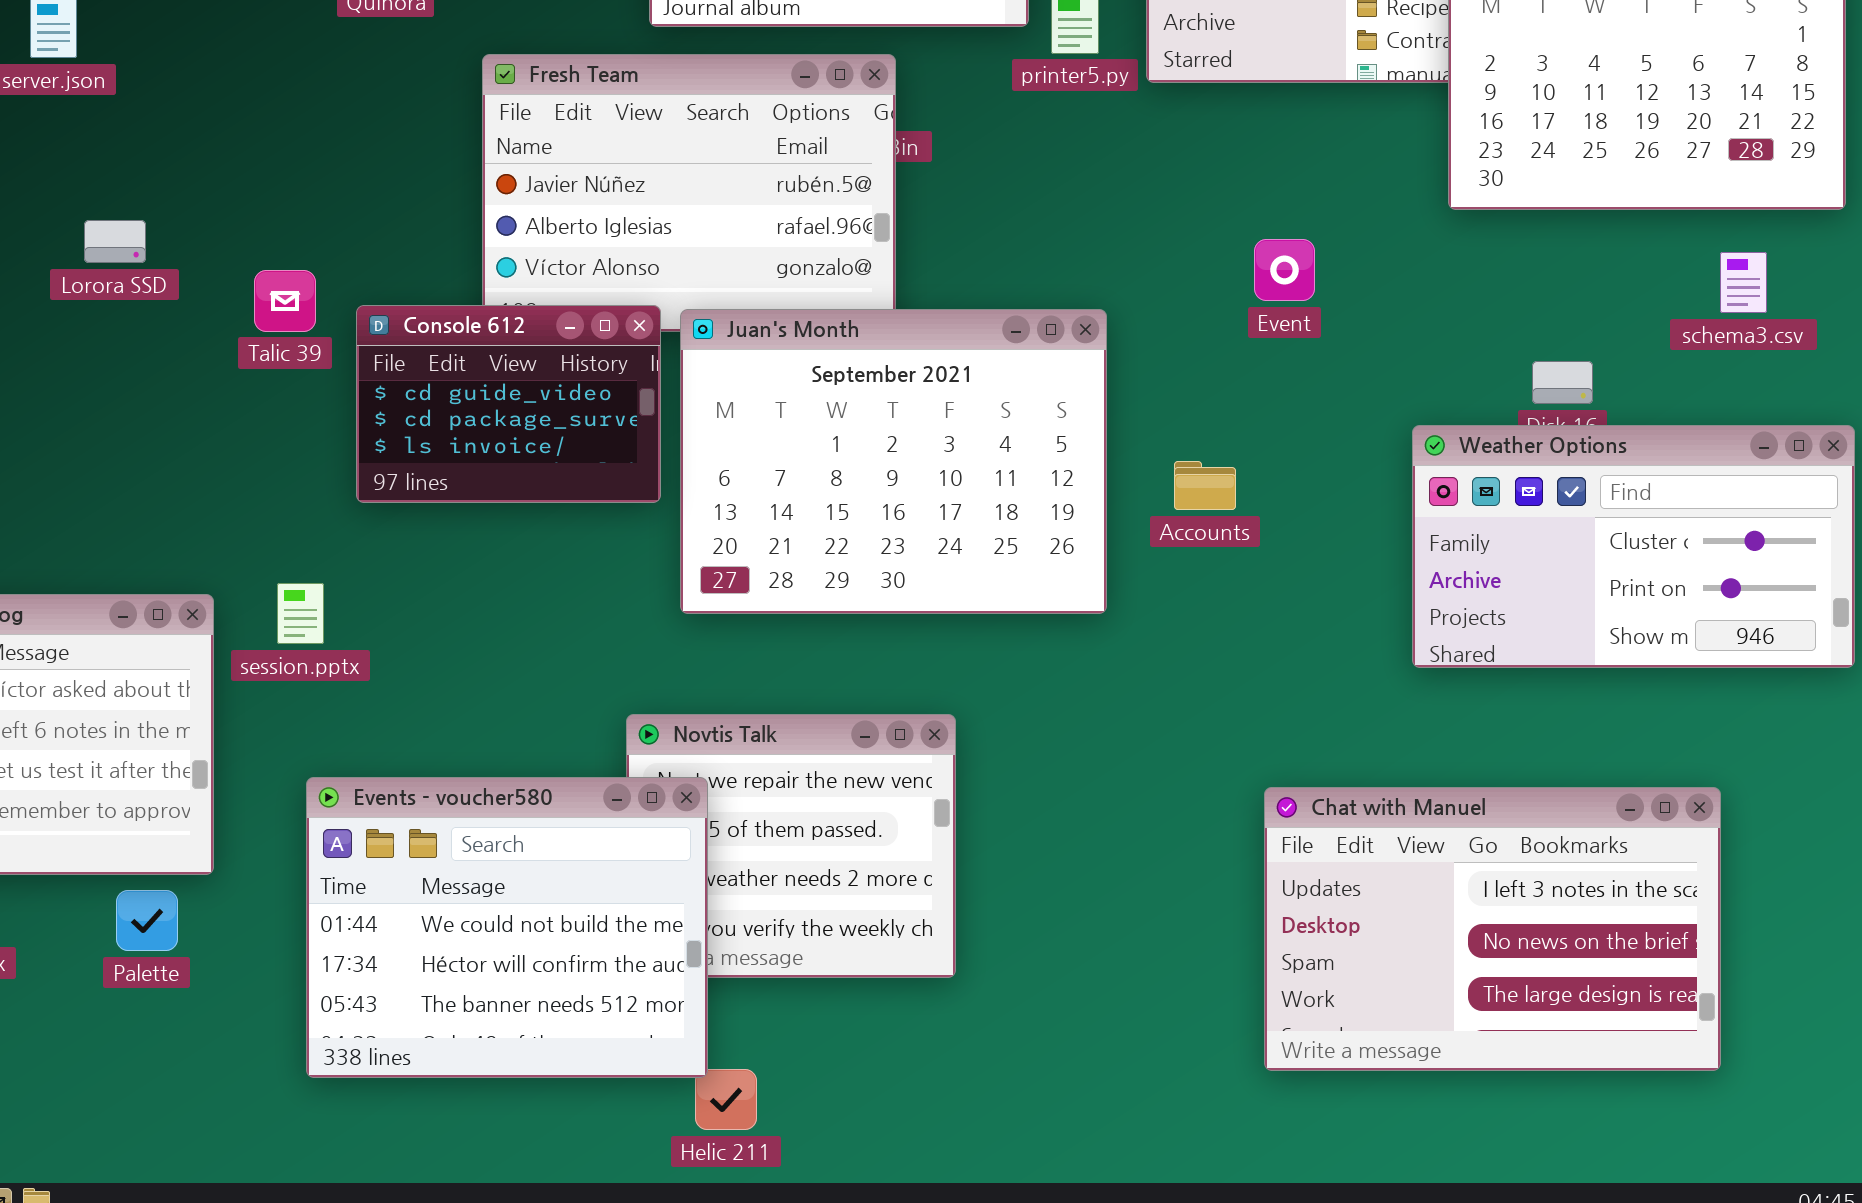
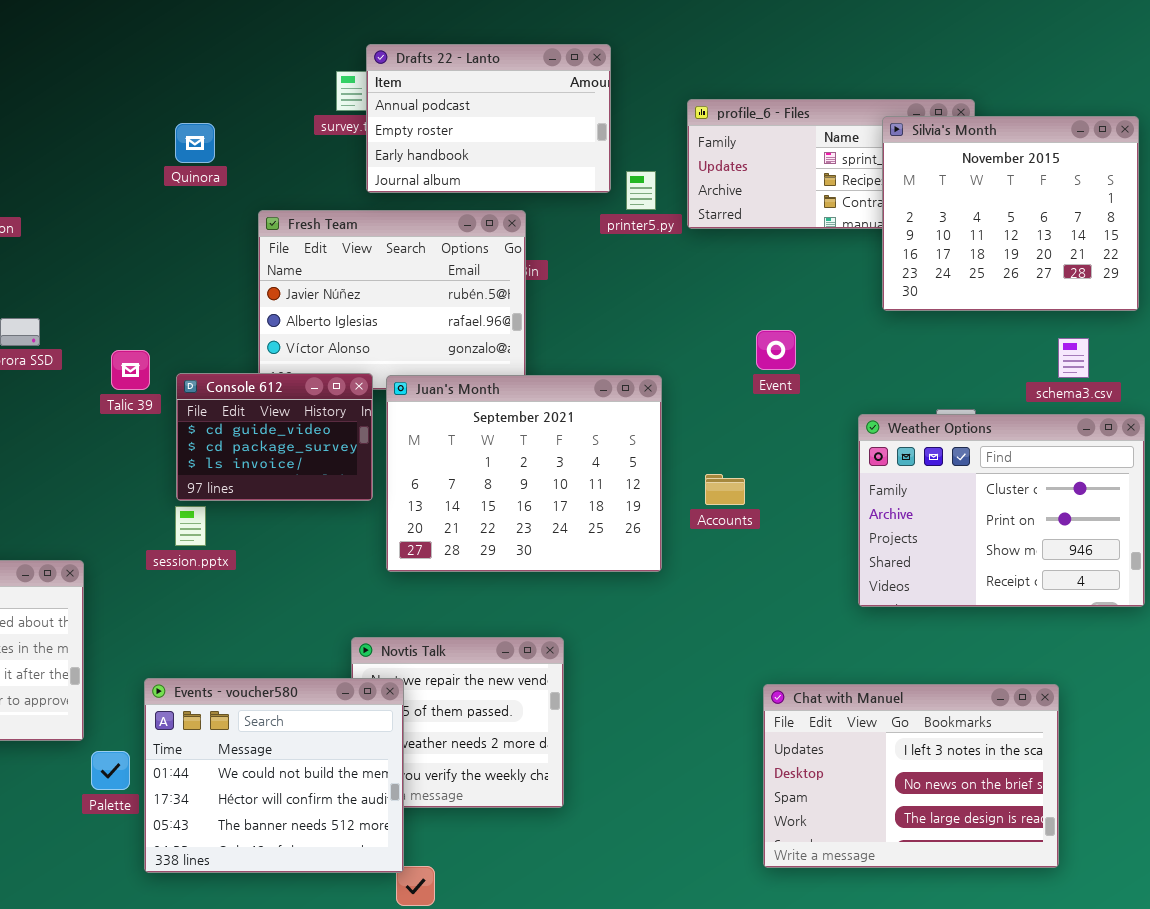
Weather Options: [1412,425,1855,668] -> [858,414,1145,607], resized
session.pptx: [277,583,324,644] -> [175,506,206,546], moved
Palette: [116,890,178,951] -> [91,751,130,790], moved

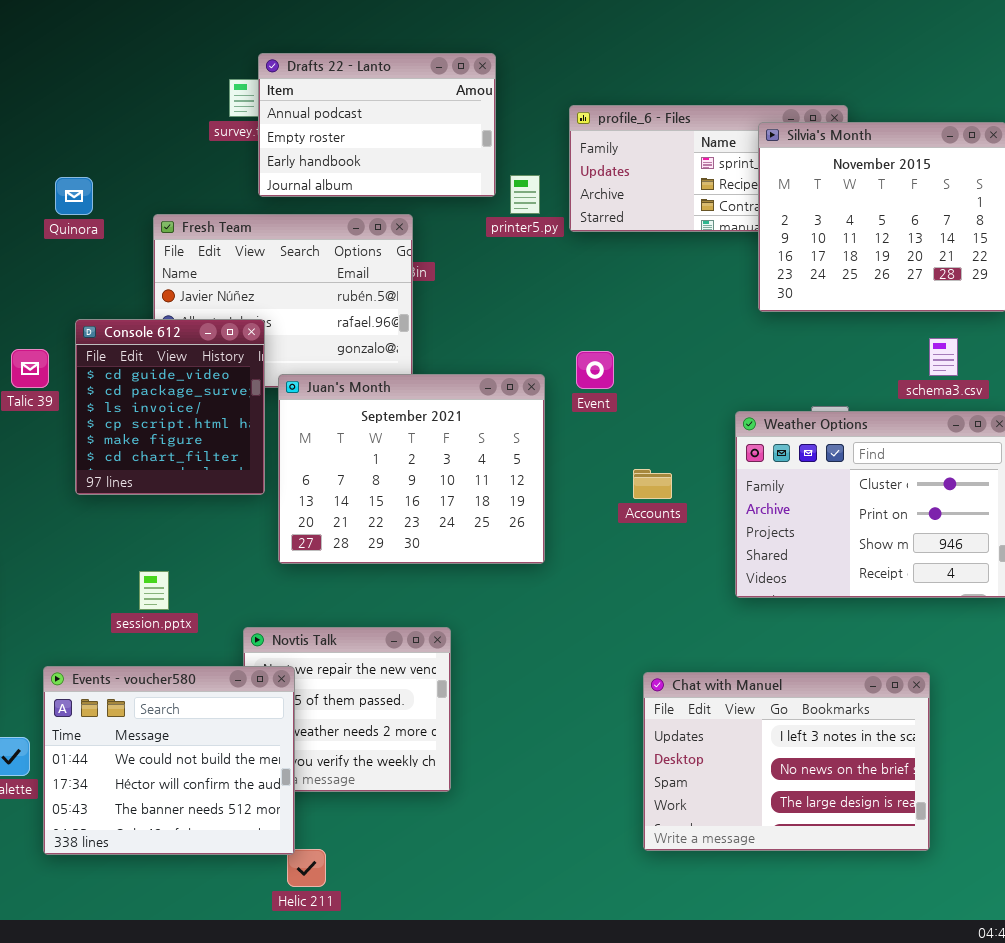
Quinora: [175,123,215,163] -> [55,177,93,215], moved
Event: [756,330,796,370] -> [576,351,614,389], moved
Console 612: [176,373,373,501] -> [75,319,265,495], resized
Accounts: [705,474,745,505] -> [633,469,672,499], moved
session.pptx: [175,506,206,546] -> [139,571,169,610], moved

